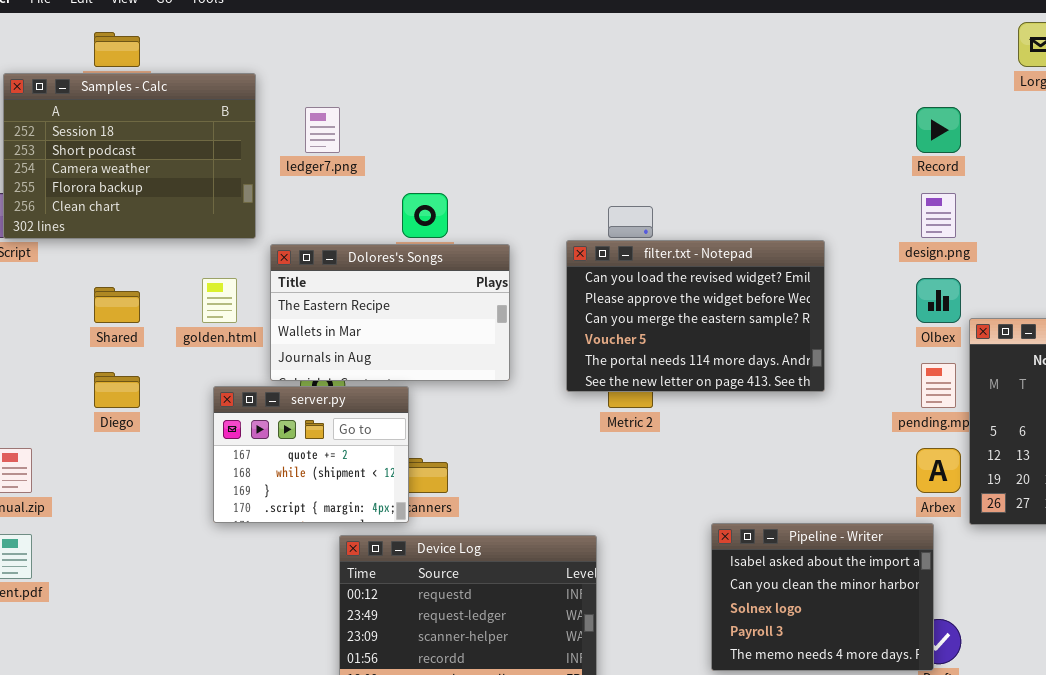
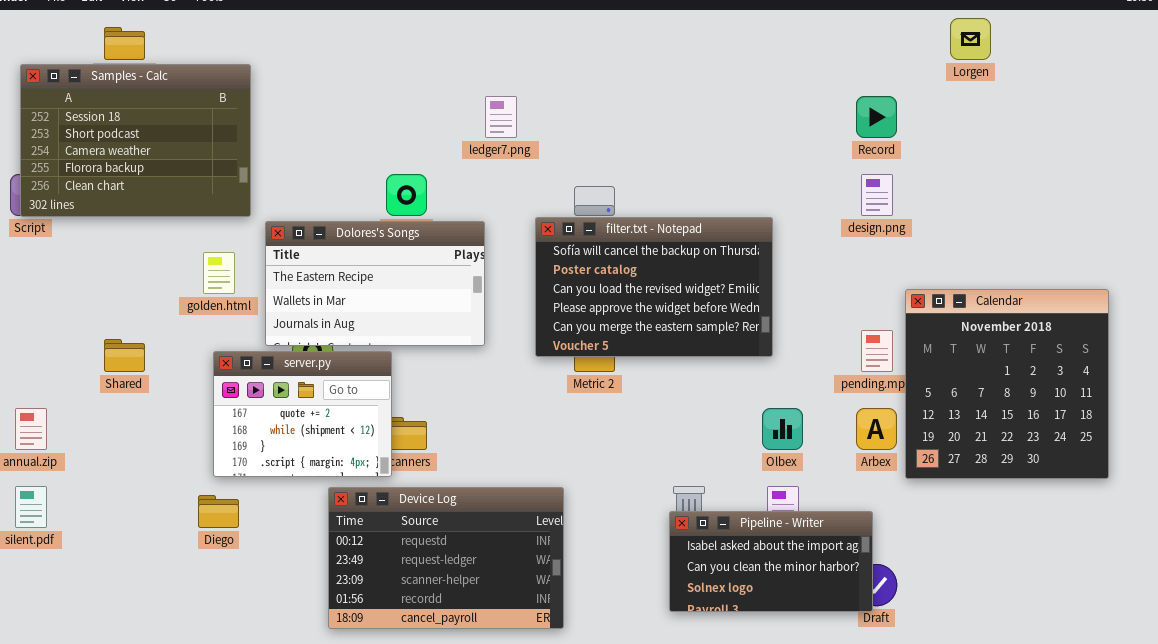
ledger7.png: [305,107,340,153] -> [485,96,517,138], moved
filter.txt - Notepad: [566,240,825,392] -> [535,217,773,357], scrolled up 2 rows
Olbex: [916,278,961,323] -> [762,408,803,450], moved
Shared: [94,287,140,323] -> [104,339,145,372], moved
Diego: [94,372,140,408] -> [198,495,239,528], moved
Pipeline - Writer: [711,523,934,671] -> [669,511,873,612], resized

